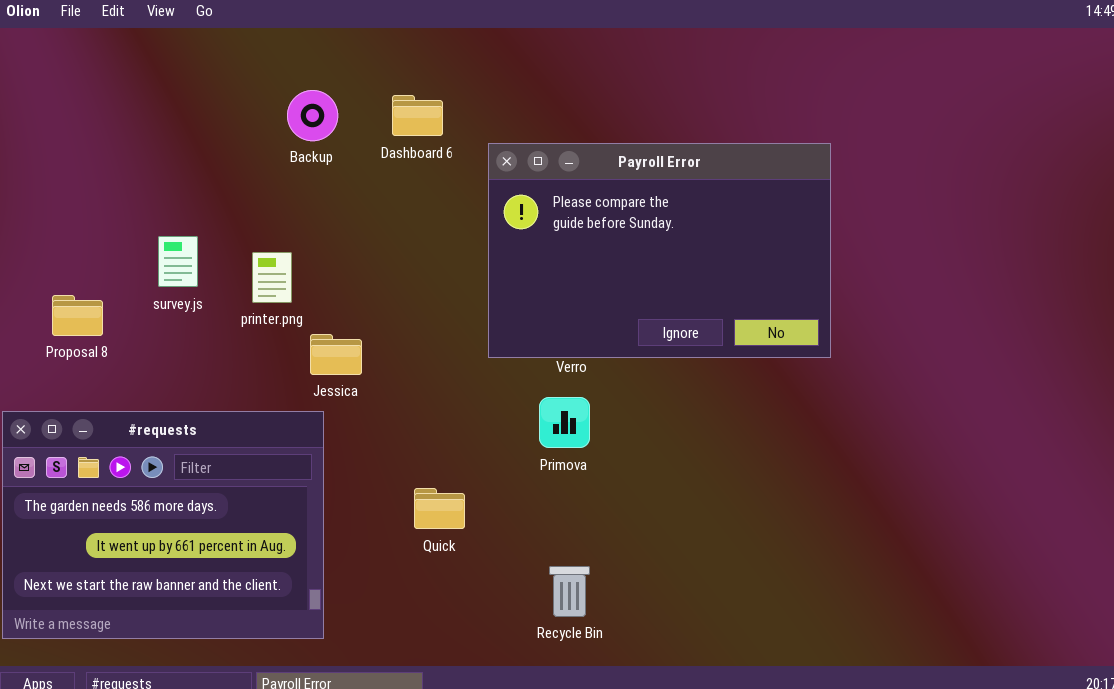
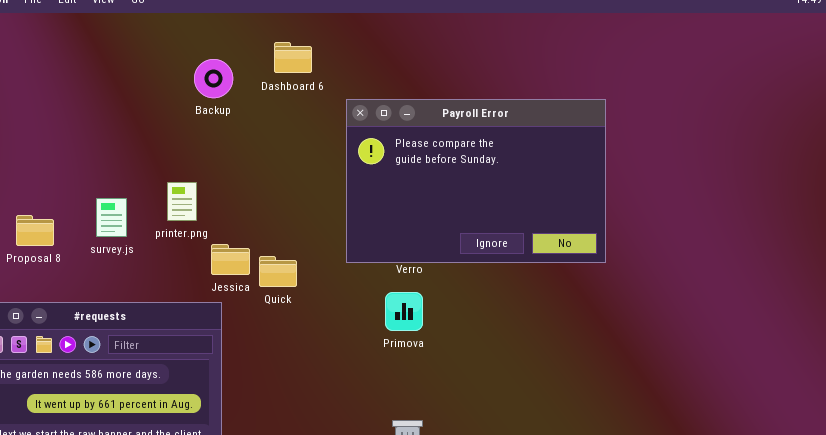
Dashboard 6: [392,95,443,136] -> [274,42,312,73], moved
survey.js: [158,236,198,287] -> [96,198,127,237], moved
Quick: [414,488,465,529] -> [259,256,297,287], moved

